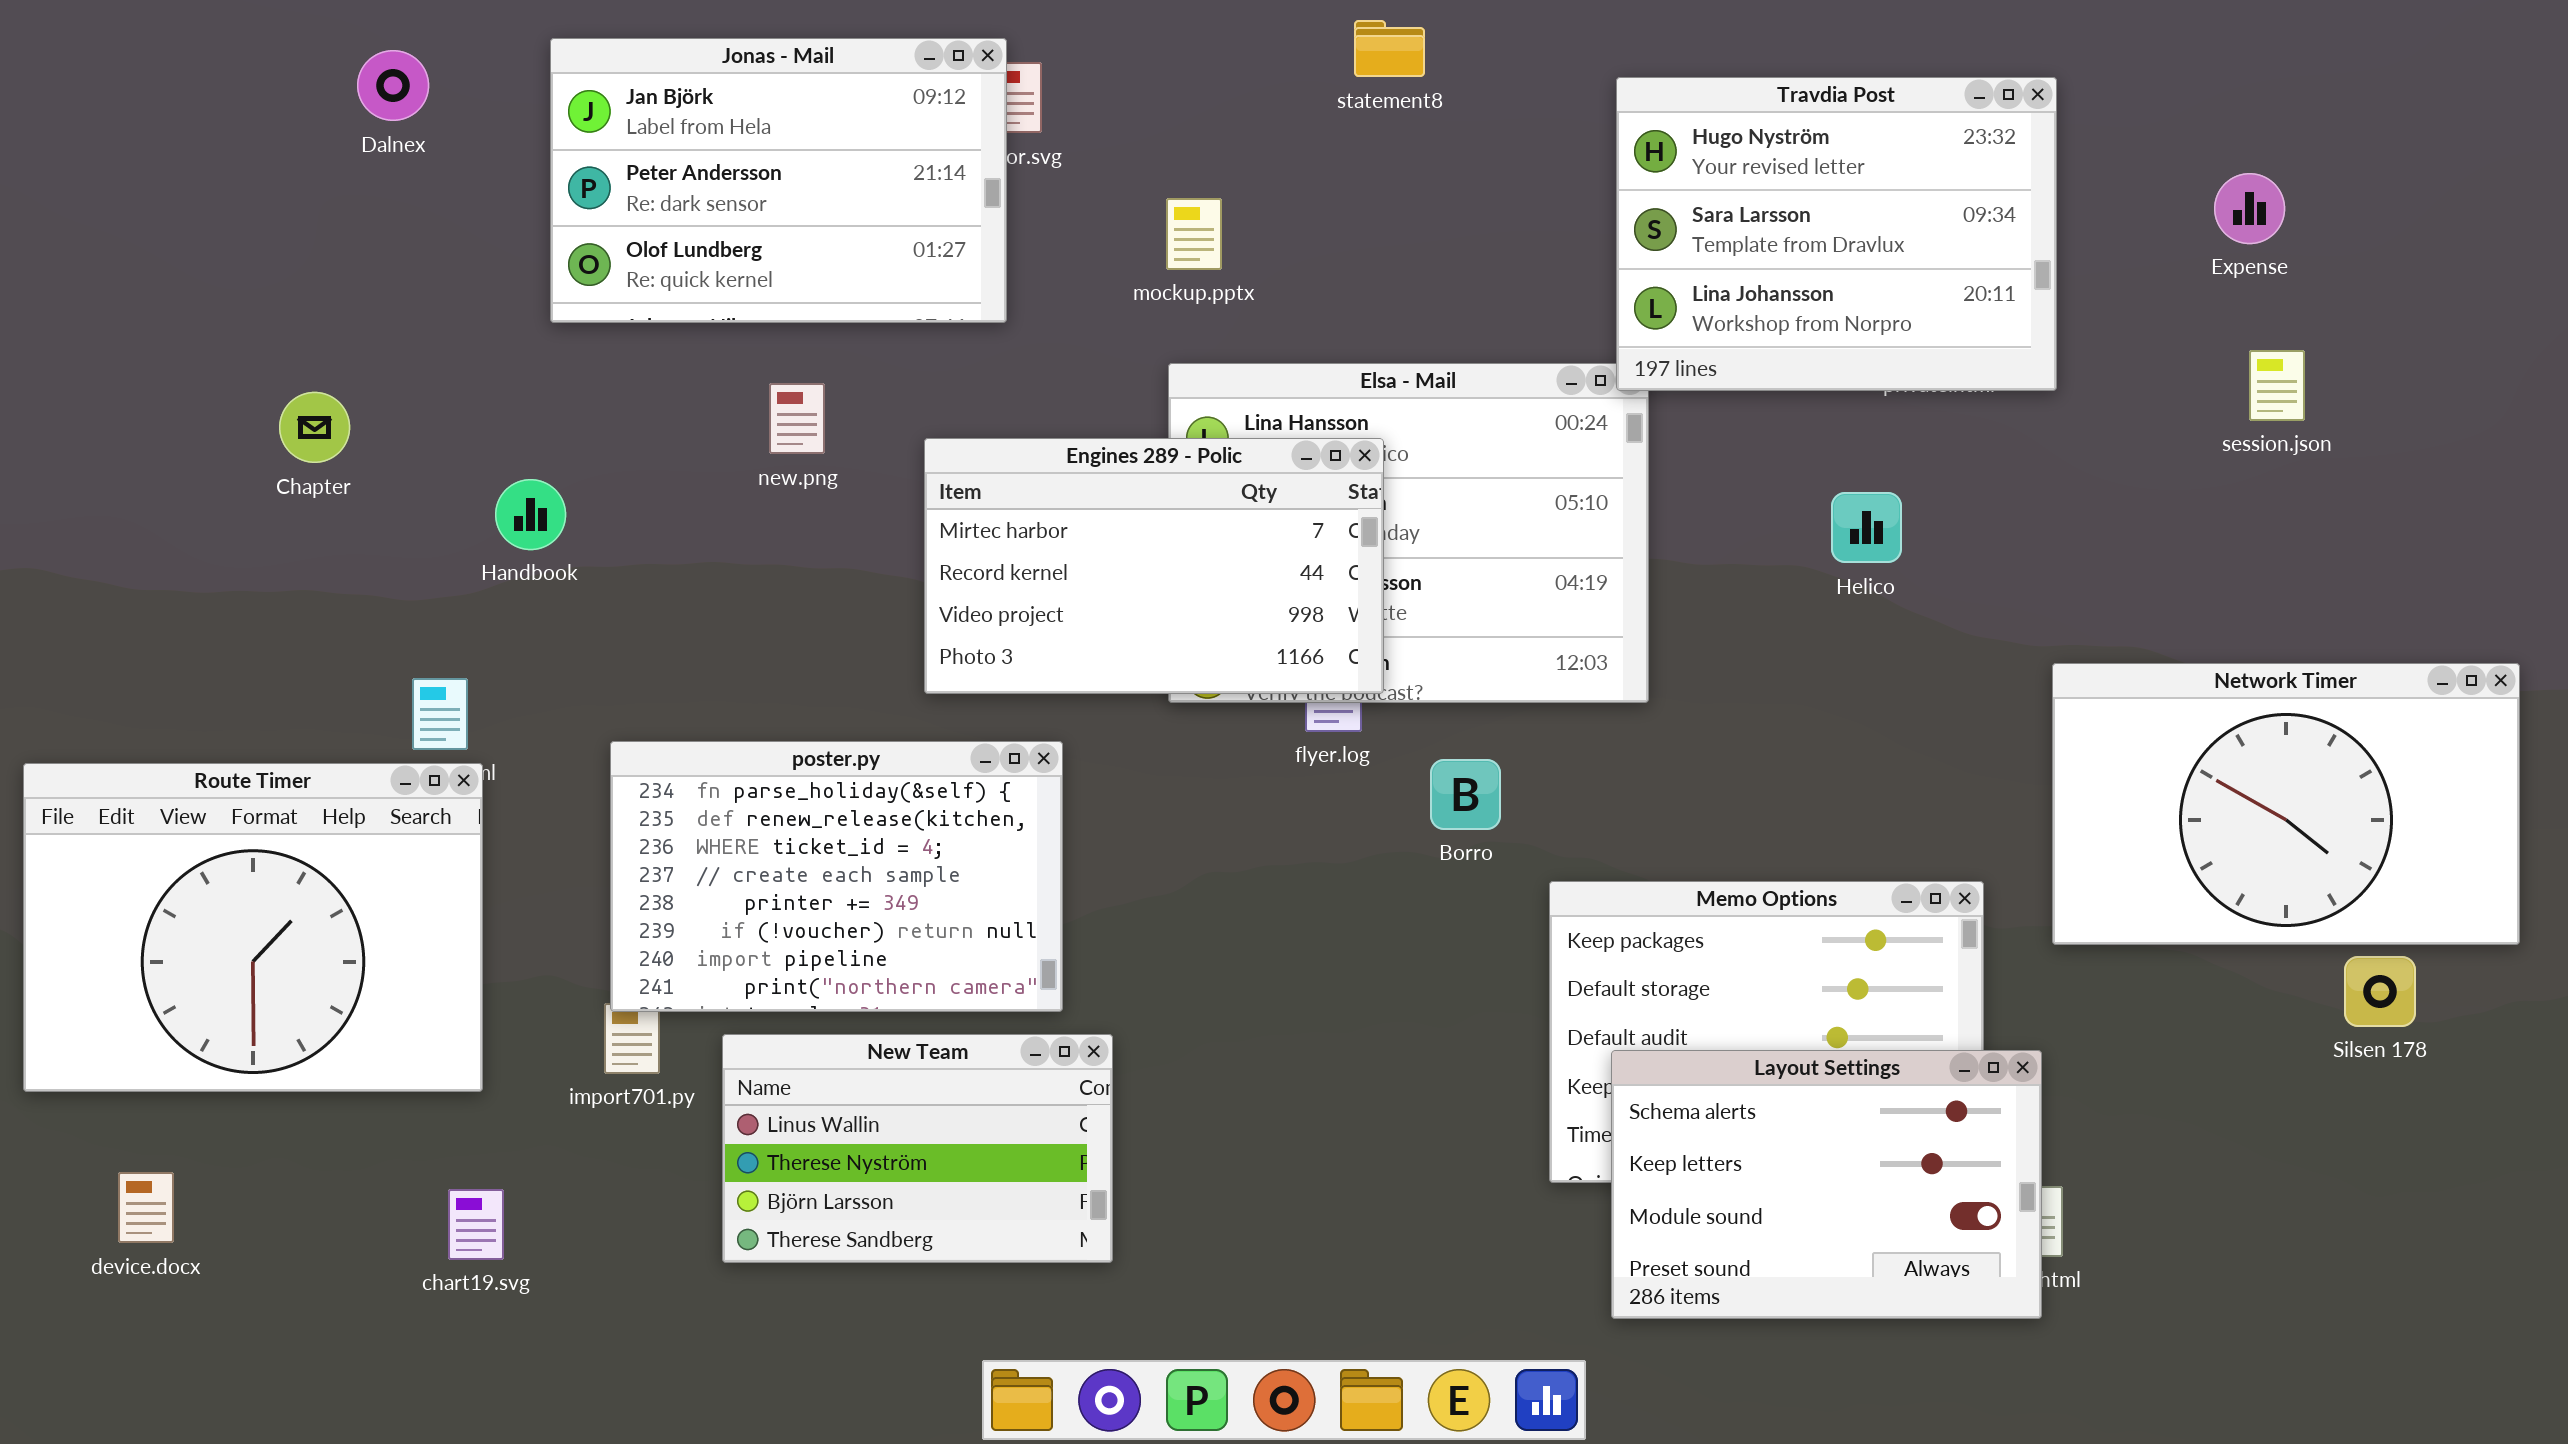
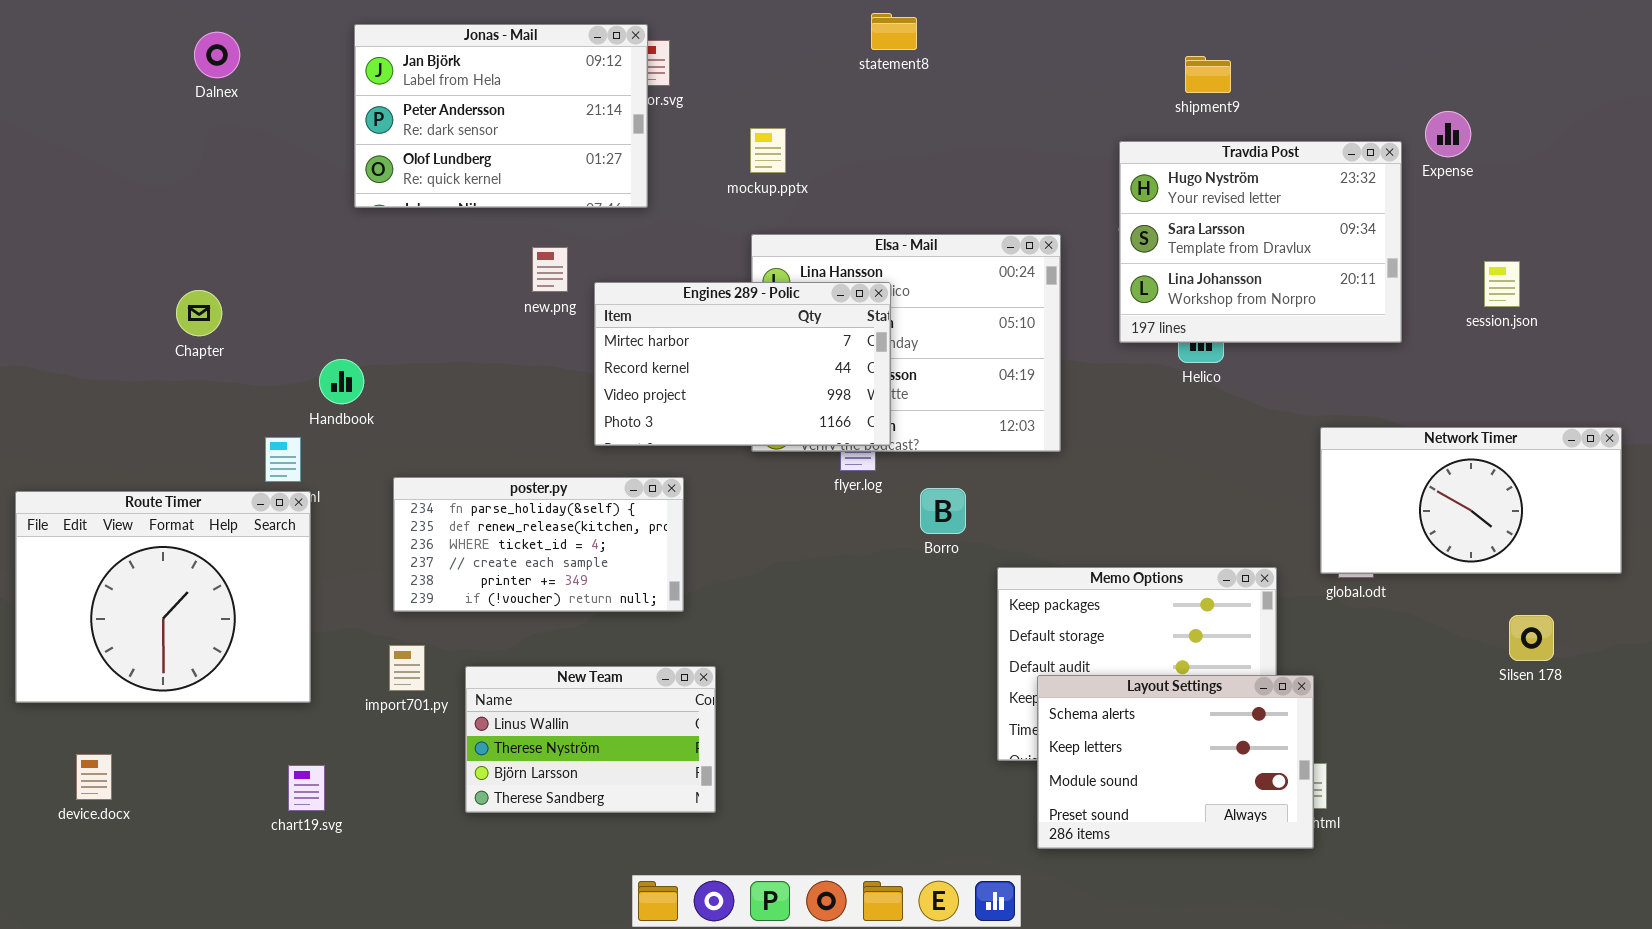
Dalnex: [357,50,429,121] -> [194,32,240,78], moved
Travdia Post: [1616,77,2057,391] -> [1119,141,1402,343], moved
session.json: [2249,350,2305,421] -> [1484,261,1520,307], moved
new.png: [769,383,825,454] -> [532,247,568,292], moved
Chapter: [279,392,350,463] -> [176,290,222,336], moved
Handbook: [495,479,566,550] -> [319,359,364,404], moved
Network Timer: [2052,663,2520,945] -> [1320,427,1622,574], resized
poster.py: [610,741,1063,1012] -> [393,477,684,612], resized

